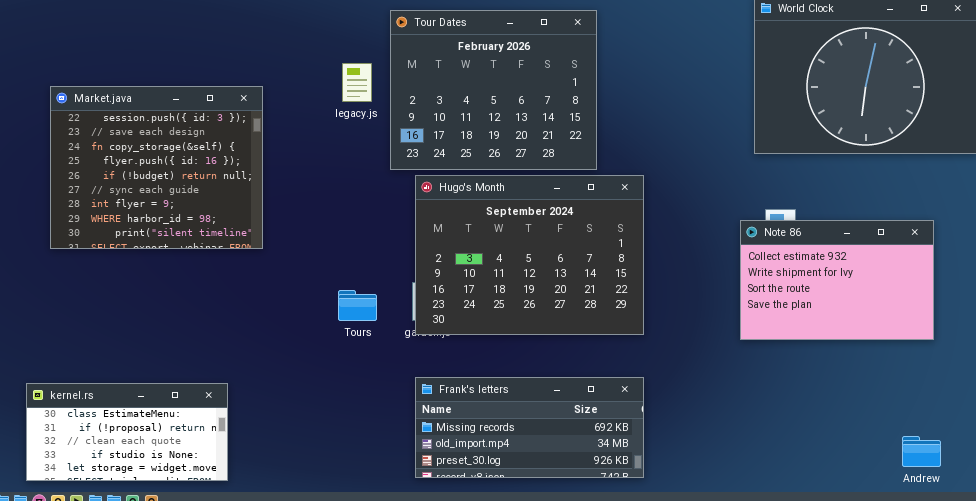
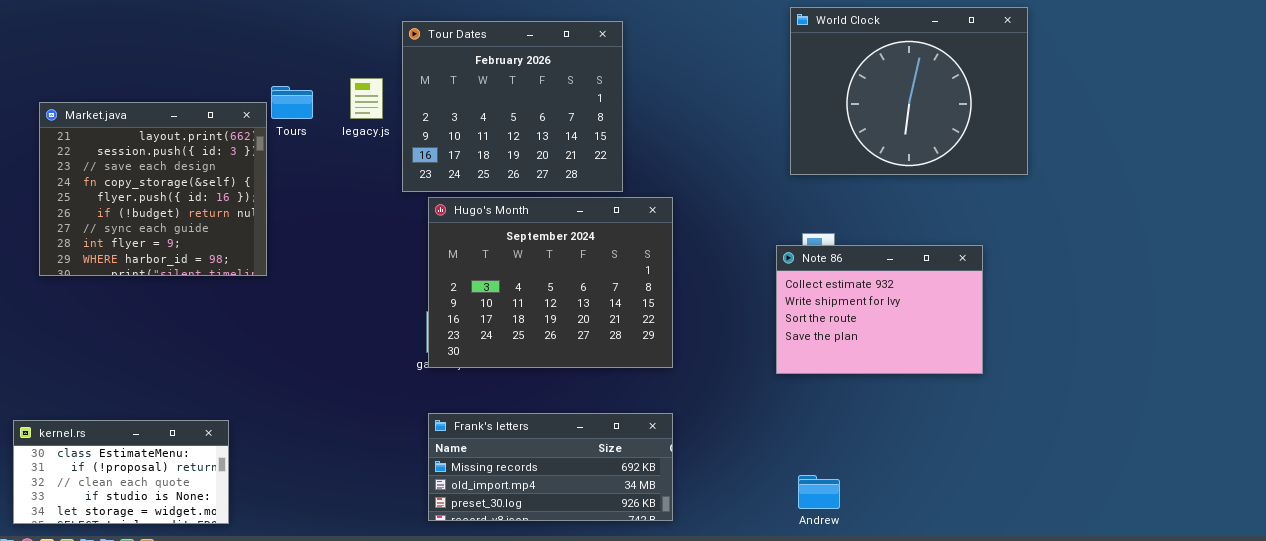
Market.java: [50,86,263,249] -> [39,102,267,276], scrolled up 1 row
Tours: [338,290,377,321] -> [271,86,313,119], moved
Andrew: [902,436,941,467] -> [798,475,840,509], moved

